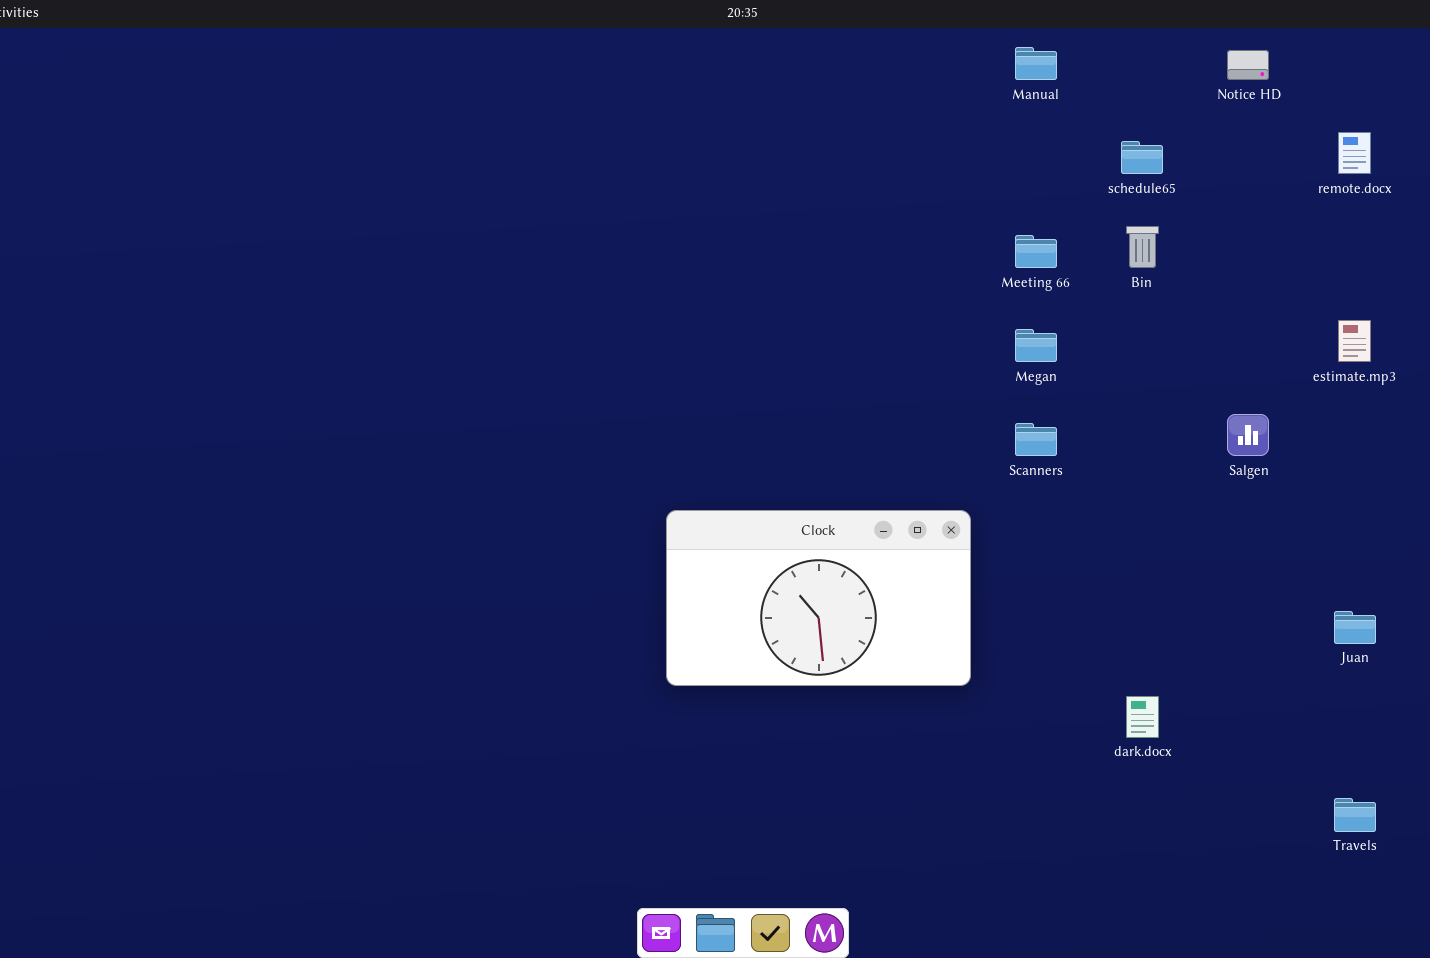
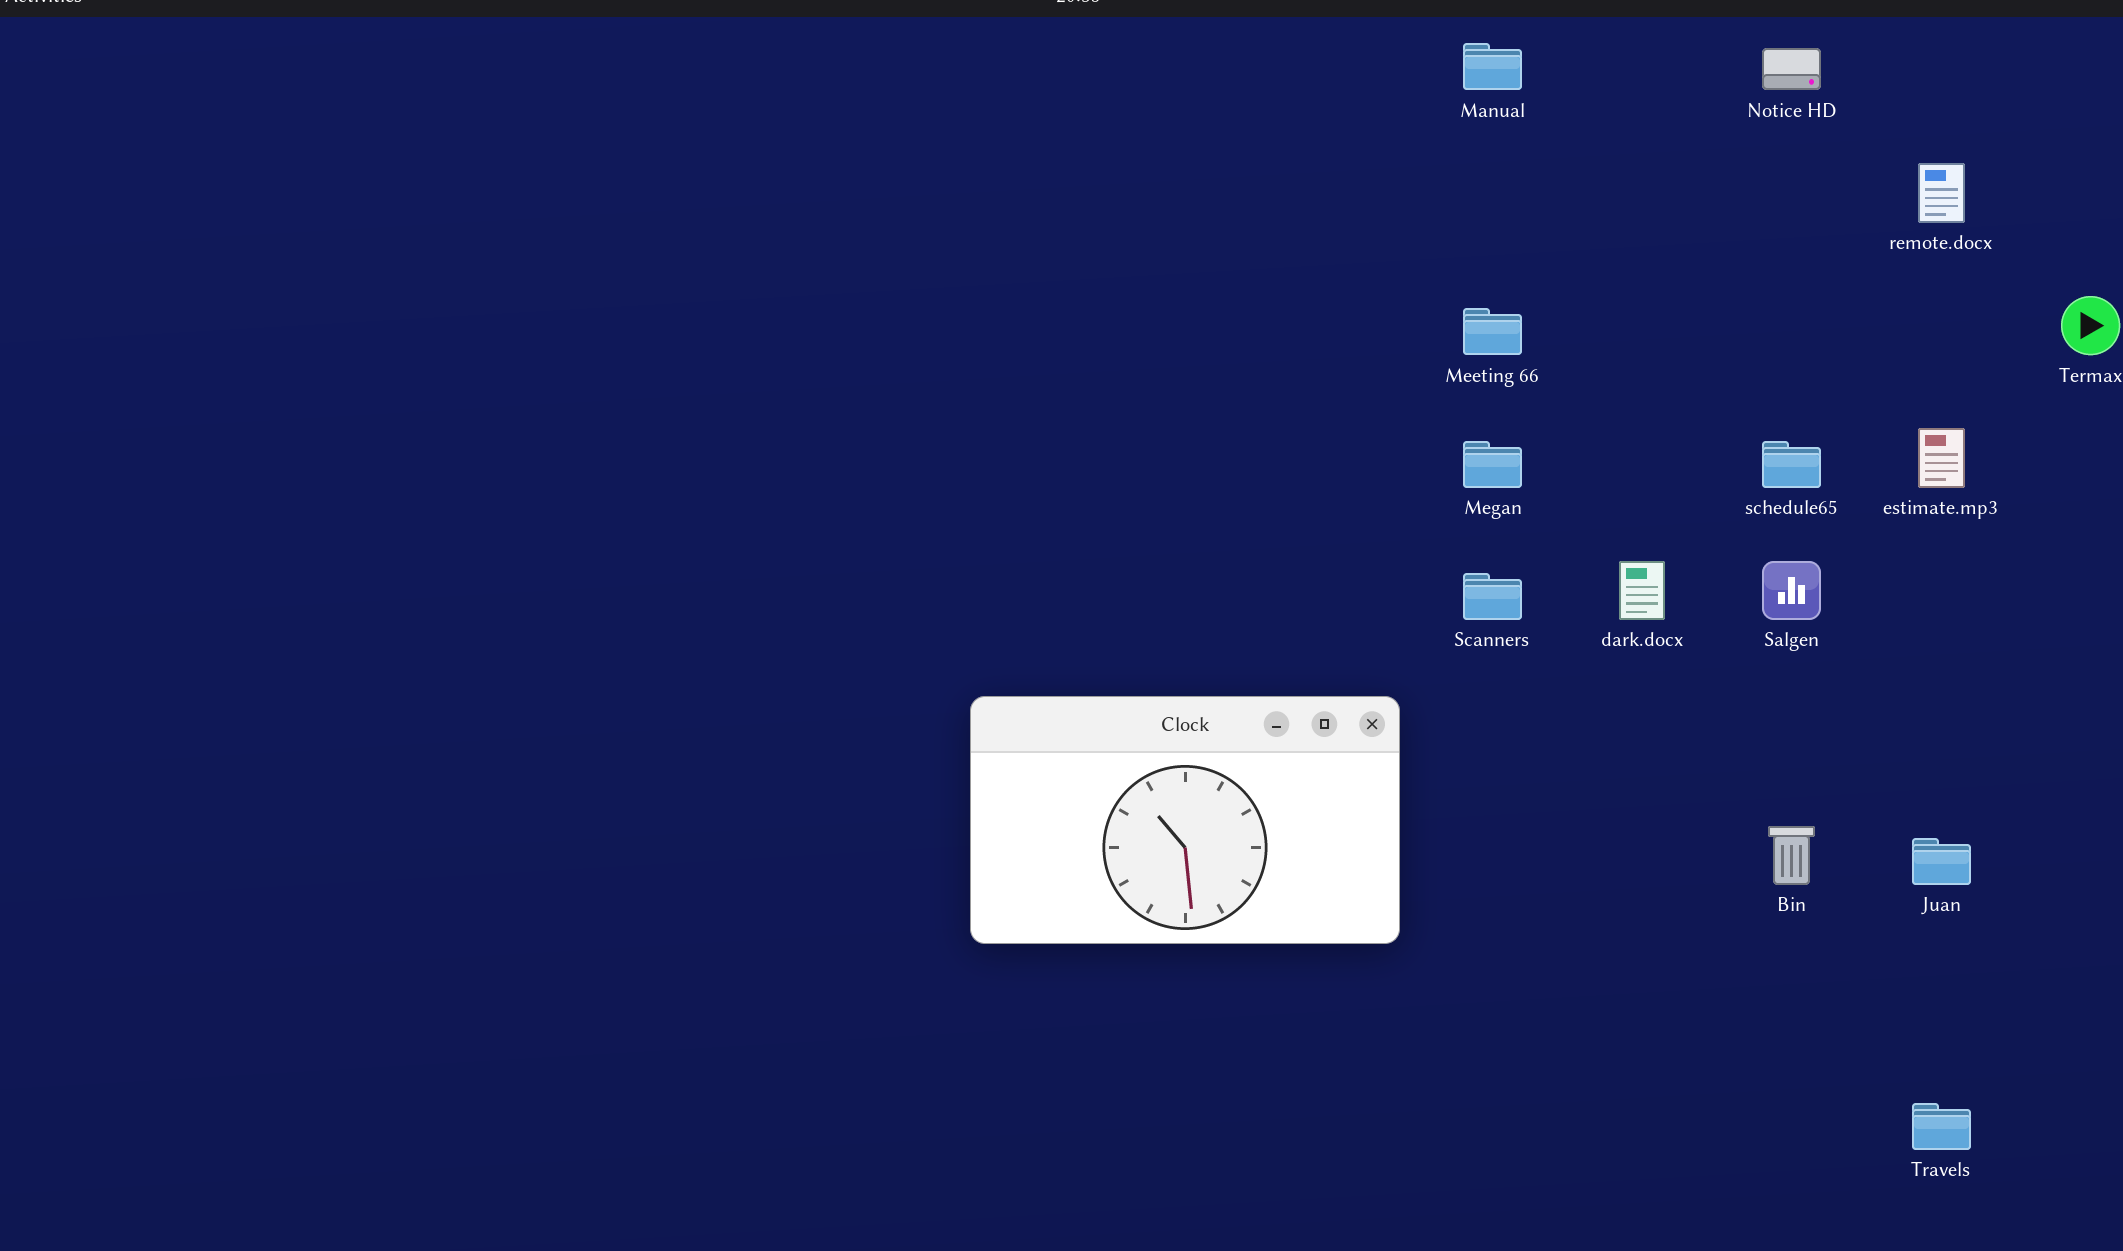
schedule65: [1121,141,1163,174] -> [1762,441,1821,488], moved
Bin: [1126,226,1159,268] -> [1768,826,1815,885], moved
dark.docx: [1126,696,1159,738] -> [1619,561,1665,620], moved

